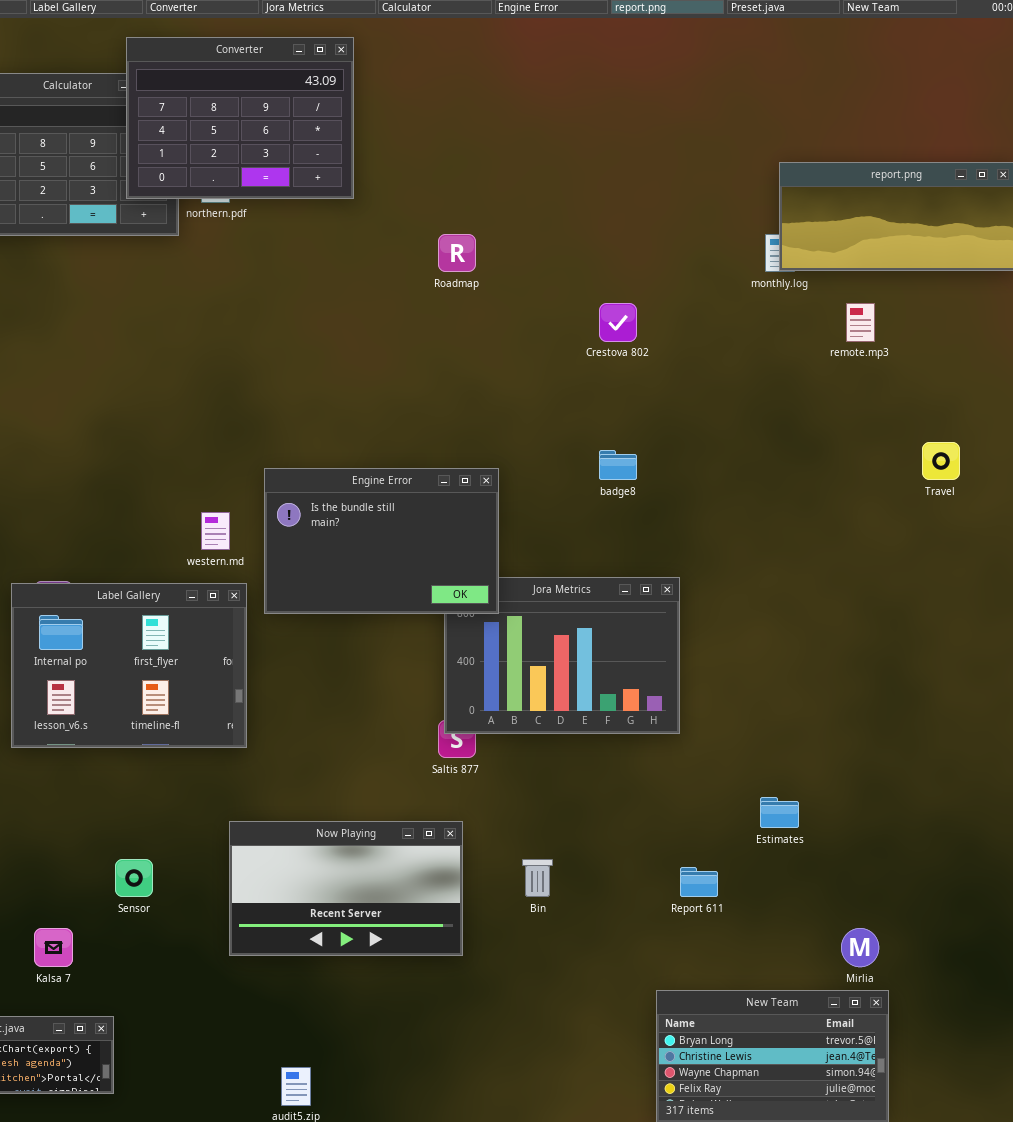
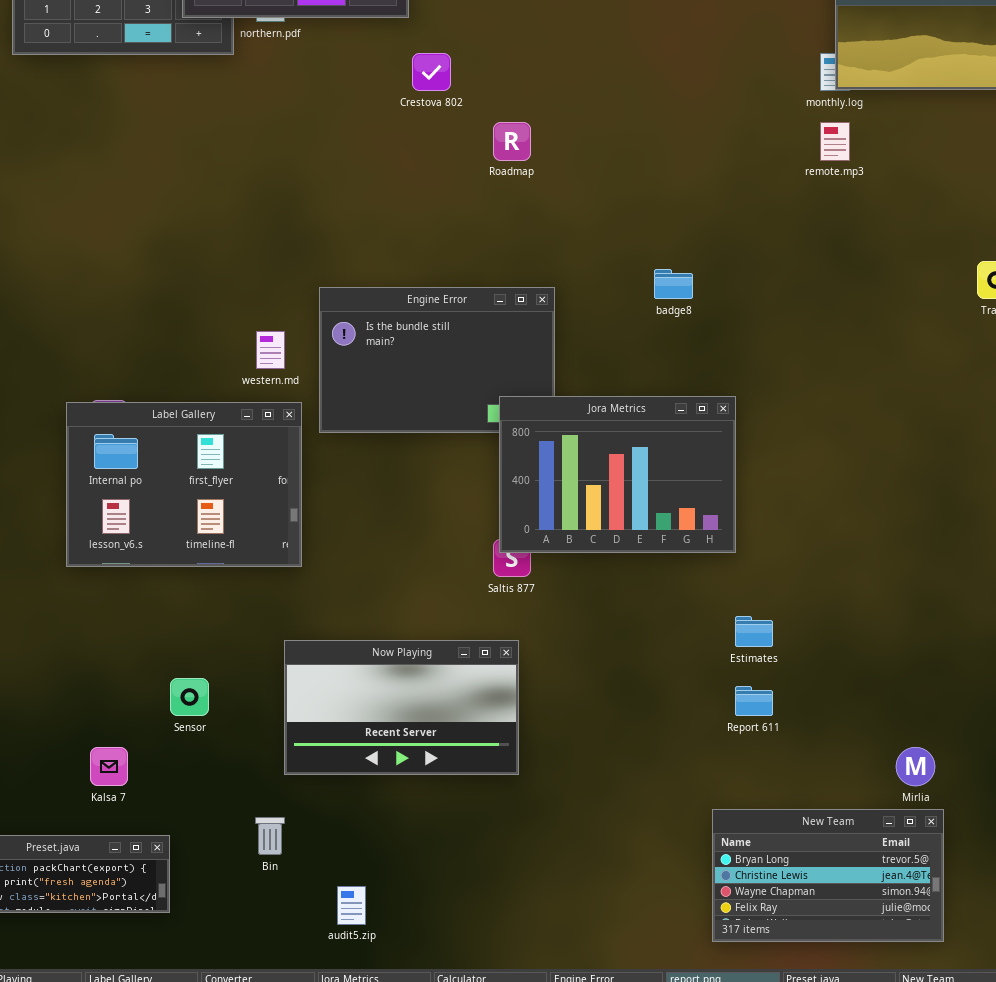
Roadmap: [438,234,476,272] -> [493,122,531,161], moved
Crestova 802: [599,303,637,342] -> [412,53,451,91], moved
remote.mp3: [846,303,875,342] -> [820,122,850,161], moved
Jora Metrics: [444,577,680,734] -> [499,396,736,553], raised
Estimates: [760,797,799,828] -> [735,616,773,647], moved
Bin: [522,859,553,897] -> [255,817,285,855], moved

